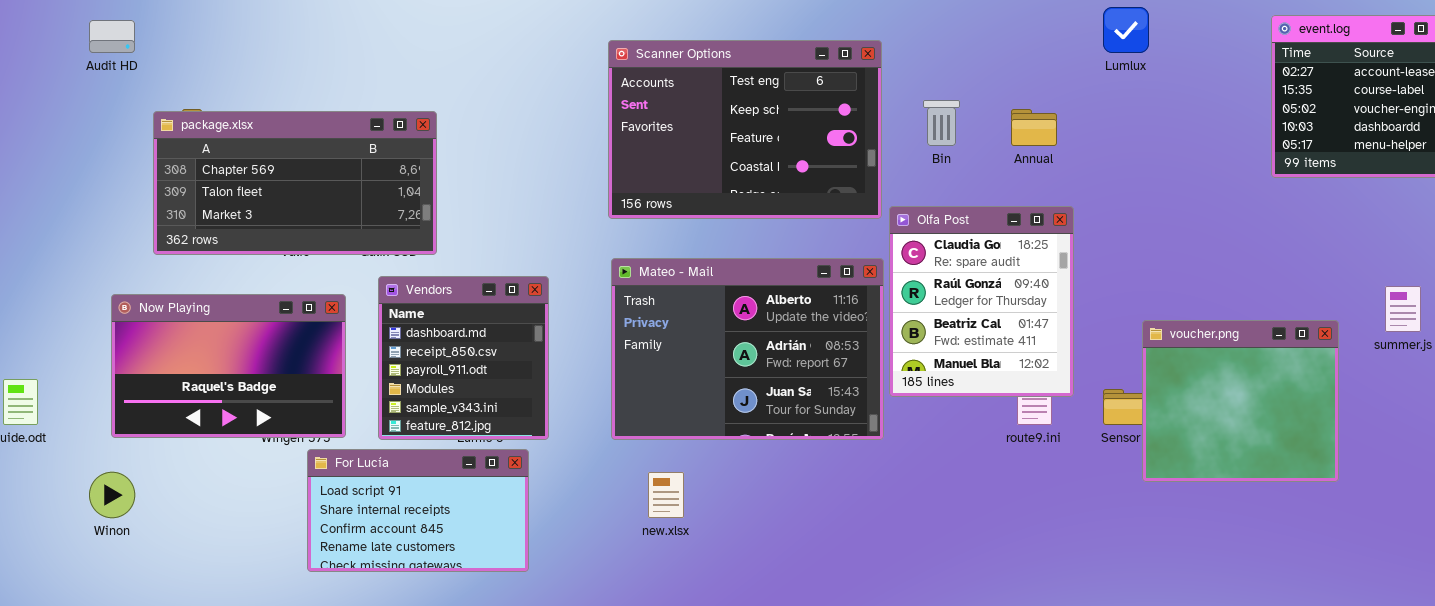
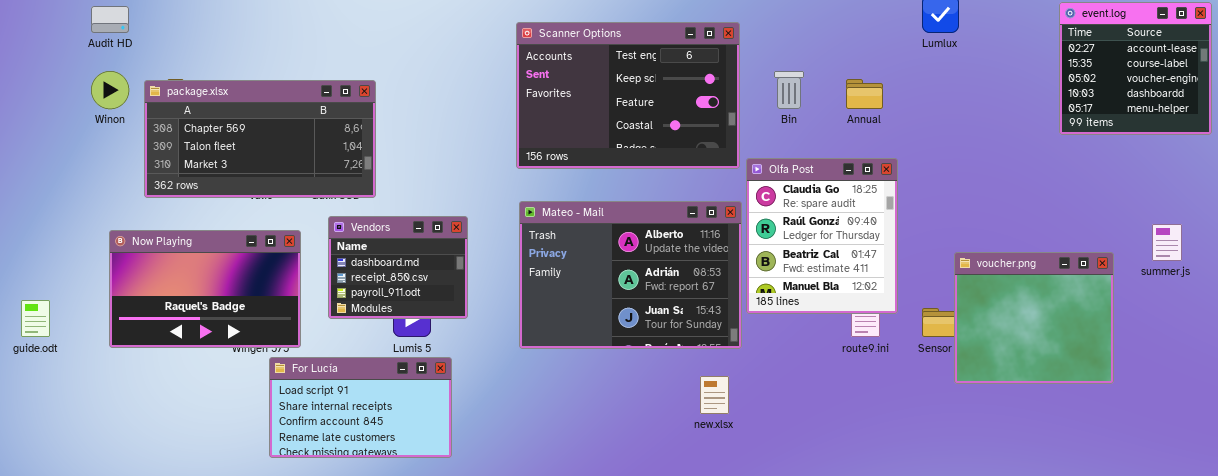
Vendors: [378,276,549,440] -> [328,216,468,319], resized
Winon: [89,472,135,518] -> [91,71,129,109], moved
new.xlsx: [648,472,684,518] -> [700,376,729,414], moved

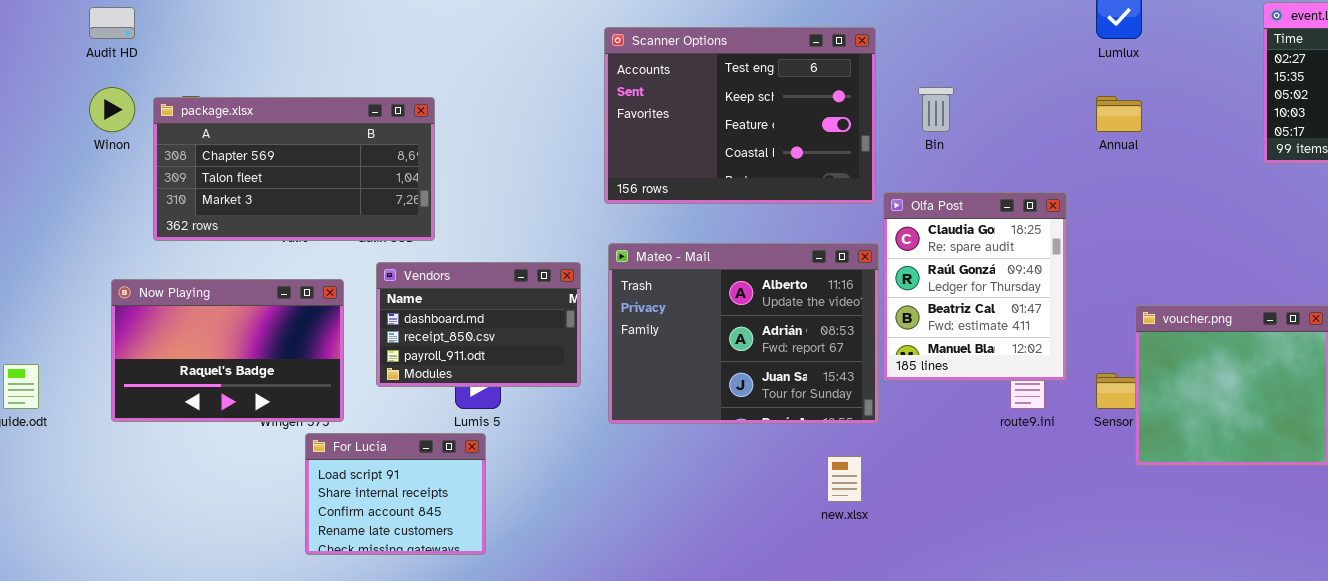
Annual: [846,79,883,109] -> [1096,96,1142,132], moved
Vendors: [328,216,468,319] -> [376,262,581,387], resized
For Lucía: [269,357,452,458] -> [305,433,486,555], resized

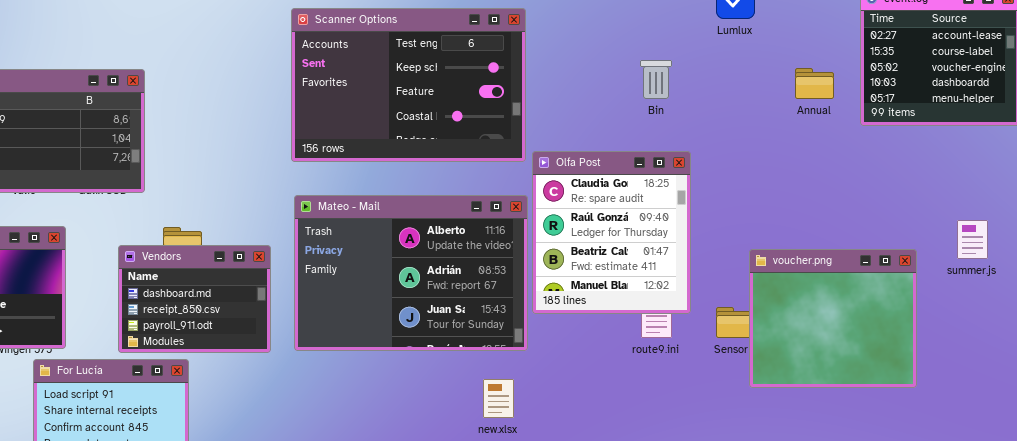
Bin: [918,87,954,132] -> [640,60,672,99], moved
Annual: [1096,96,1142,132] -> [795,68,834,99], moved
Vendors: [376,262,581,387] -> [118,245,271,353], moved, resized

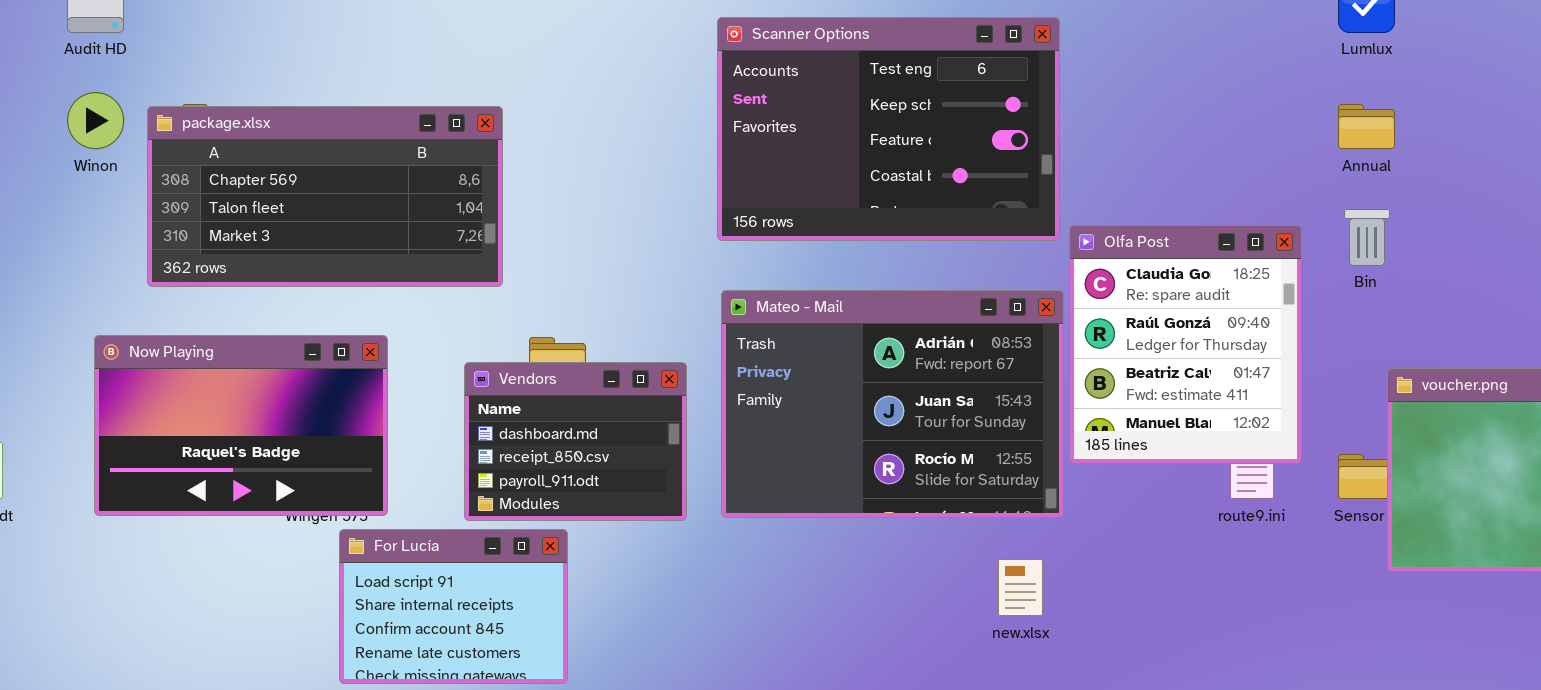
Bin: [640,60,672,99] -> [1344,209,1390,266], moved
Annual: [795,68,834,99] -> [1338,104,1395,149], moved
Mateo - Mail: [294,195,528,351] -> [721,290,1064,518], scrolled down 1 row

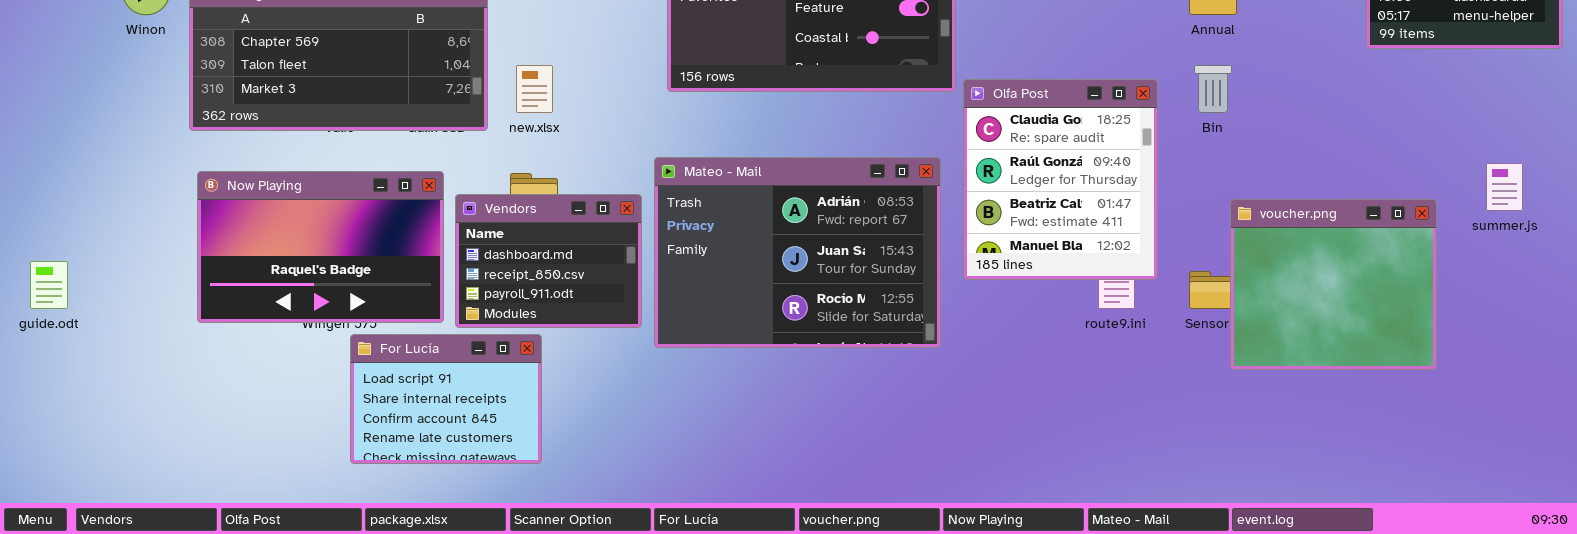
Mateo - Mail: [721,290,1064,518] -> [654,157,941,348], moved
Now Playing: [94,335,388,516] -> [197,171,444,323], moved
new.xlsx: [998,559,1043,616] -> [516,65,553,113], moved

